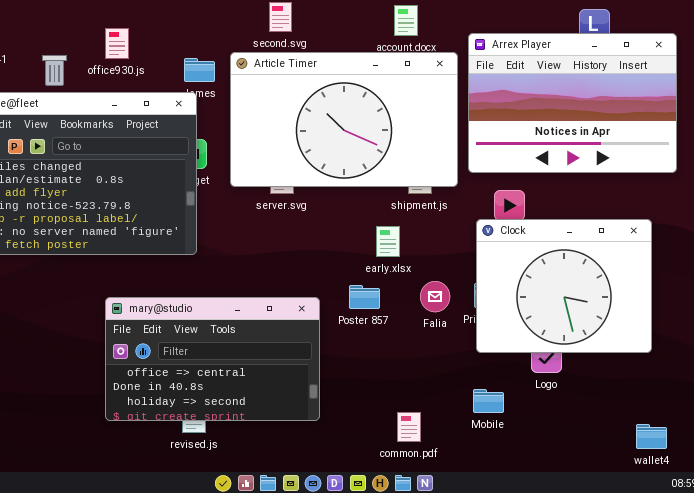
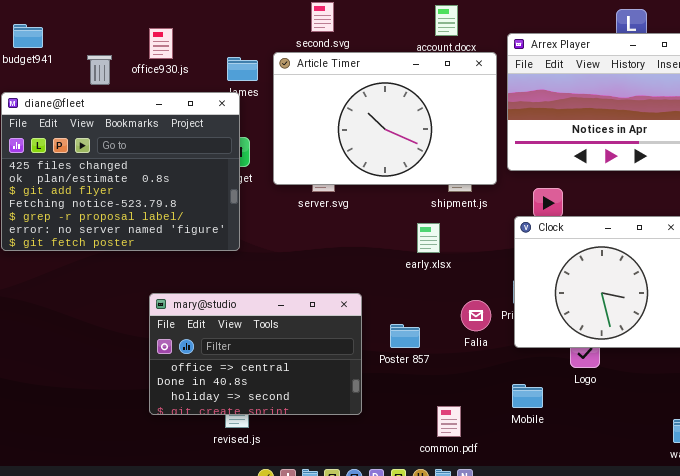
Falia: [420,281,450,312] -> [461,300,491,331], moved
Poster 857: [349,285,380,309] -> [390,324,420,348], moved

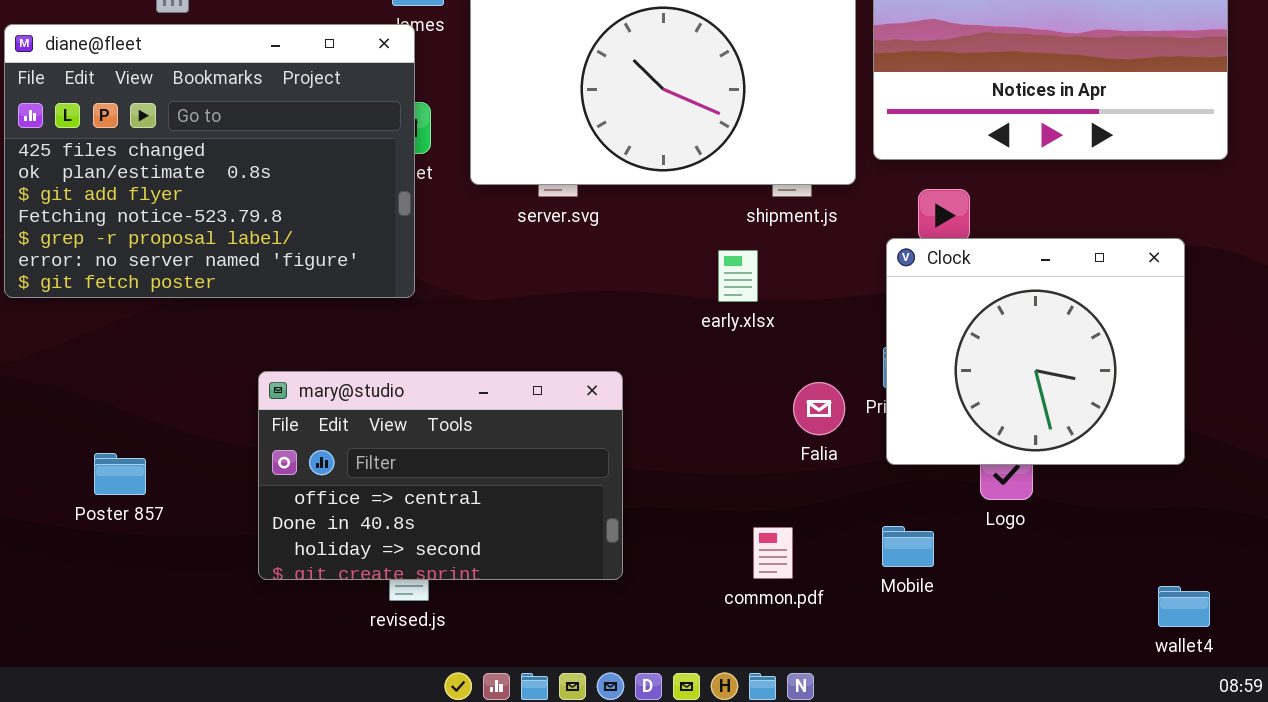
Poster 857: [390,324,420,348] -> [94,453,146,495], moved
common.pdf: [437,406,461,437] -> [753,527,793,579], moved

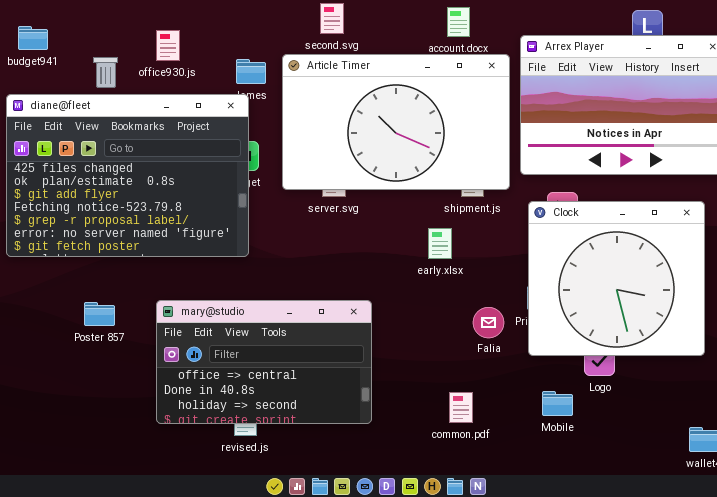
Clock: [886,238,1185,465] -> [528,201,705,356], resized
Poster 857: [94,453,146,495] -> [84,302,115,326], moved
Mobile: [882,526,934,567] -> [542,391,573,416], moved

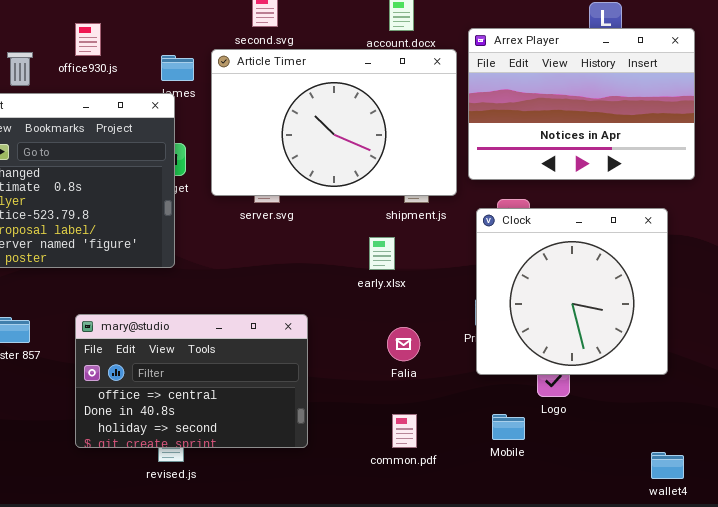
Falia: [473,307,504,338] -> [387,327,420,361], moved

